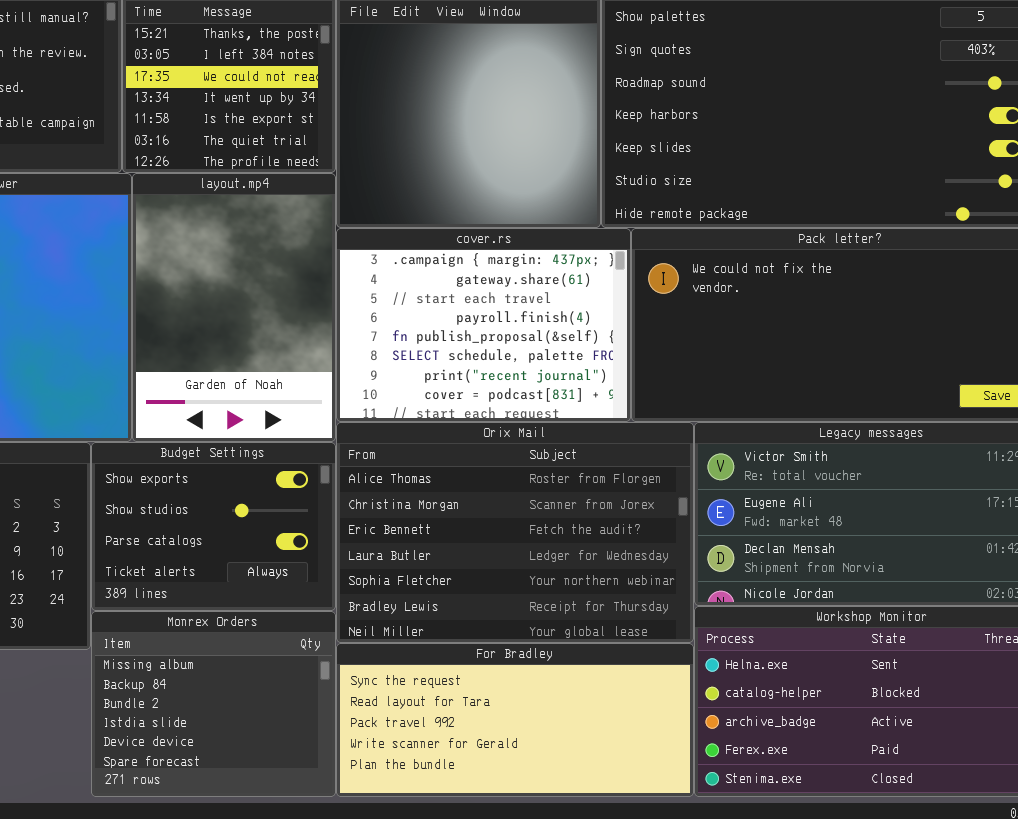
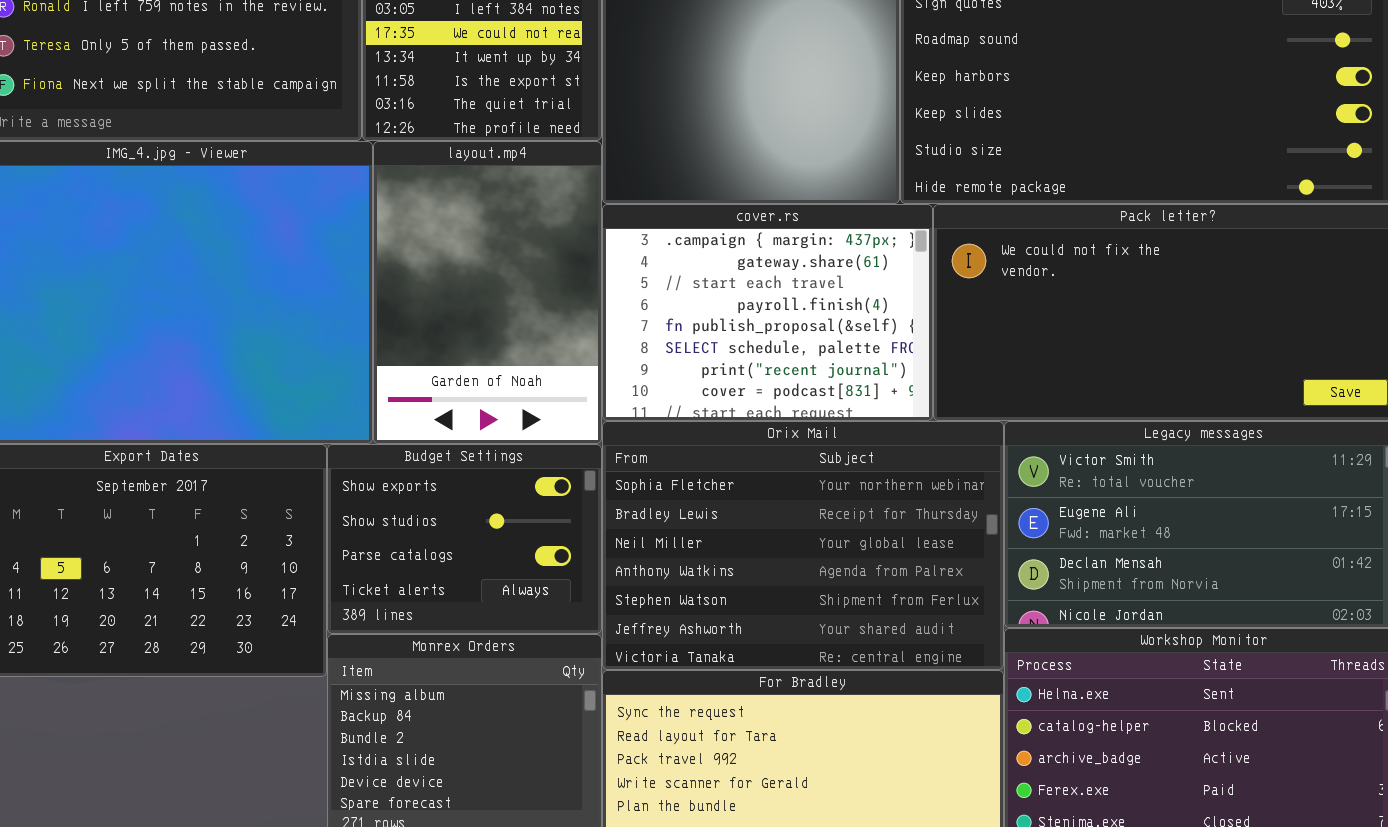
Orix Mail: [336,422,694,643] -> [602,421,1004,670], scrolled down 4 rows

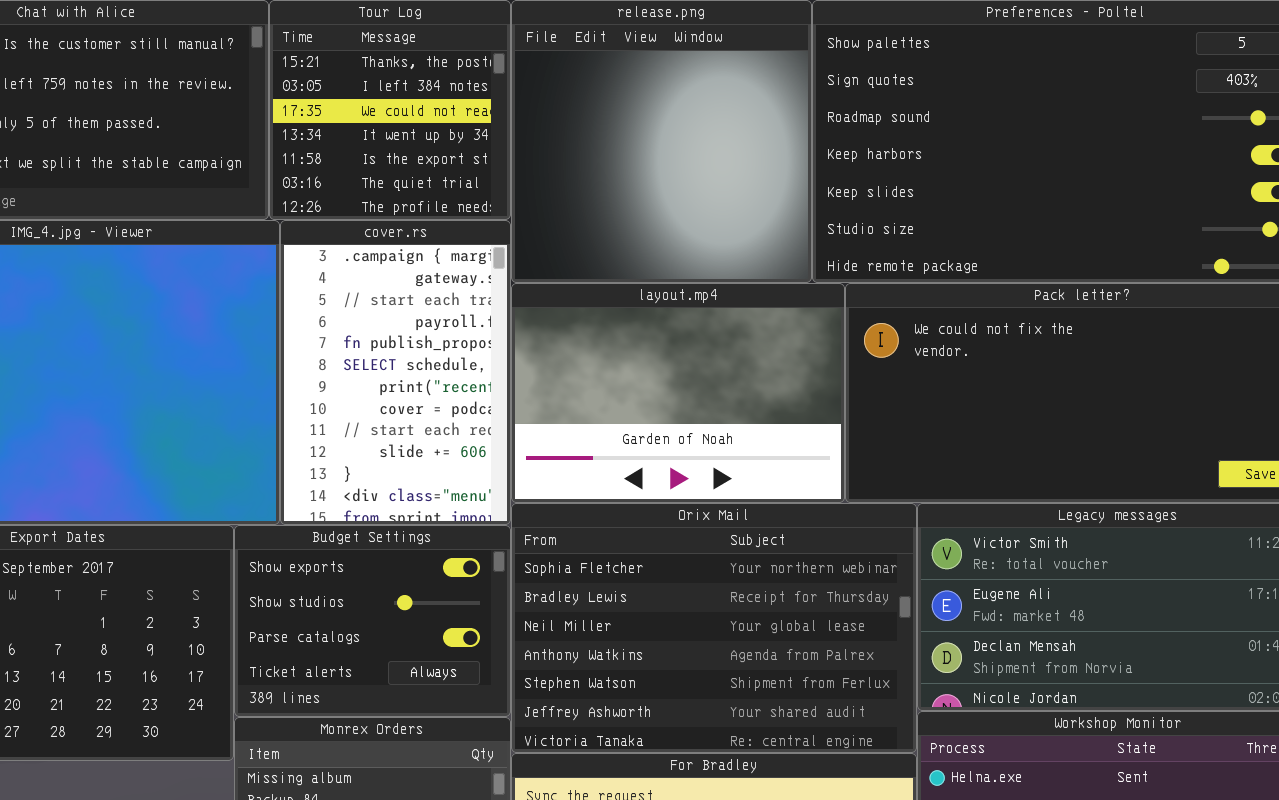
layout.mp4: [373,141,602,444] -> [511,283,845,503], moved, resized
cover.rs: [602,204,933,421] -> [280,220,511,525], moved, resized

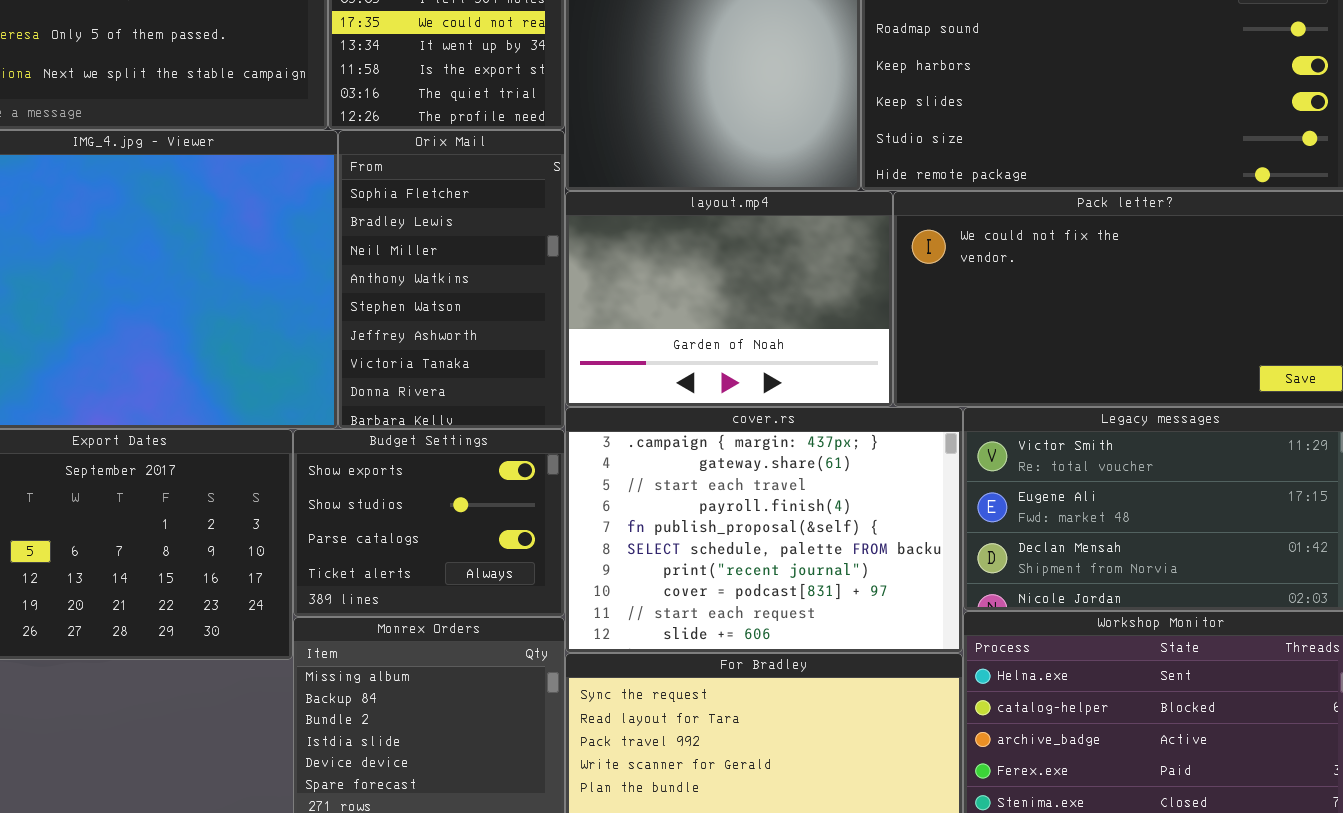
cover.rs: [280,220,511,525] -> [565,407,963,653], moved, resized
Orix Mail: [511,503,917,753] -> [338,130,565,429], moved, resized

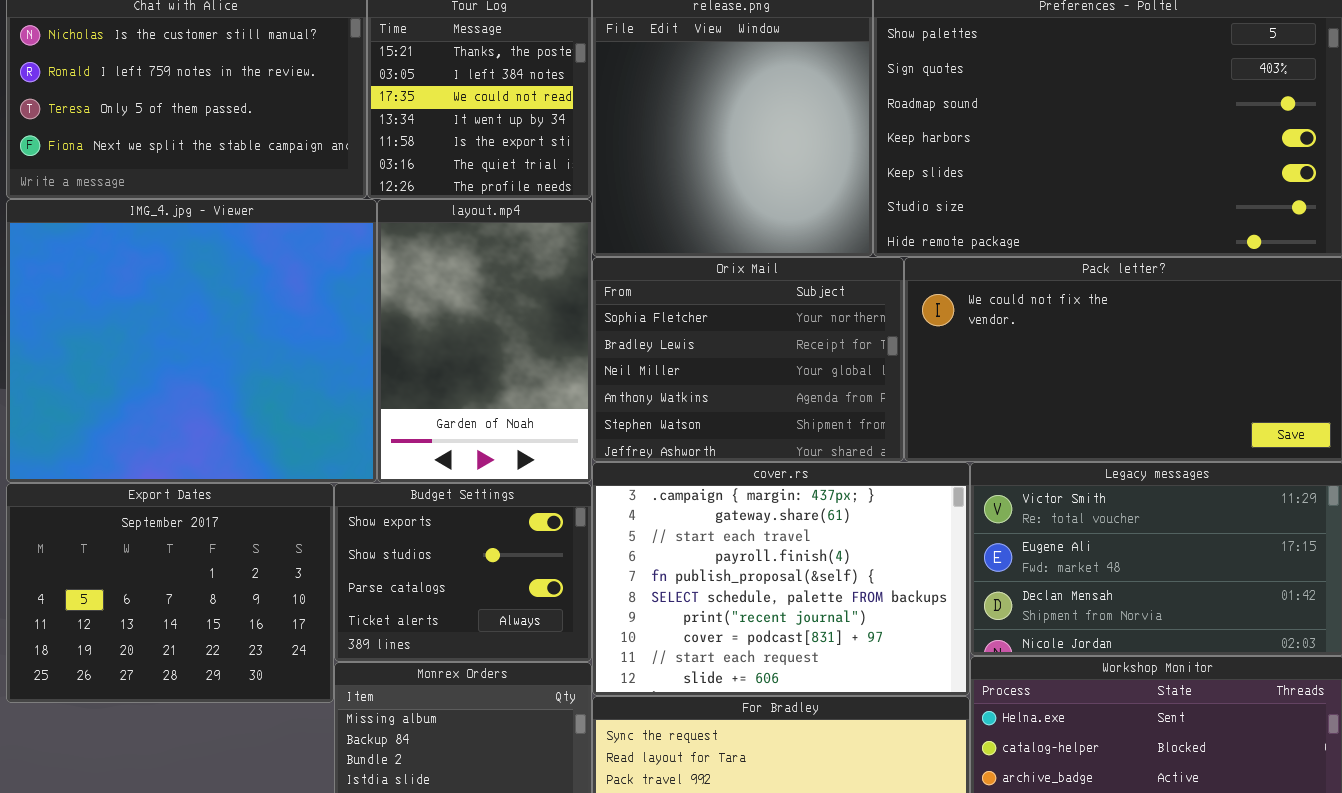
Orix Mail: [338,130,565,429] -> [592,257,904,462], moved, resized
layout.mp4: [565,191,893,407] -> [377,199,592,483], moved, resized

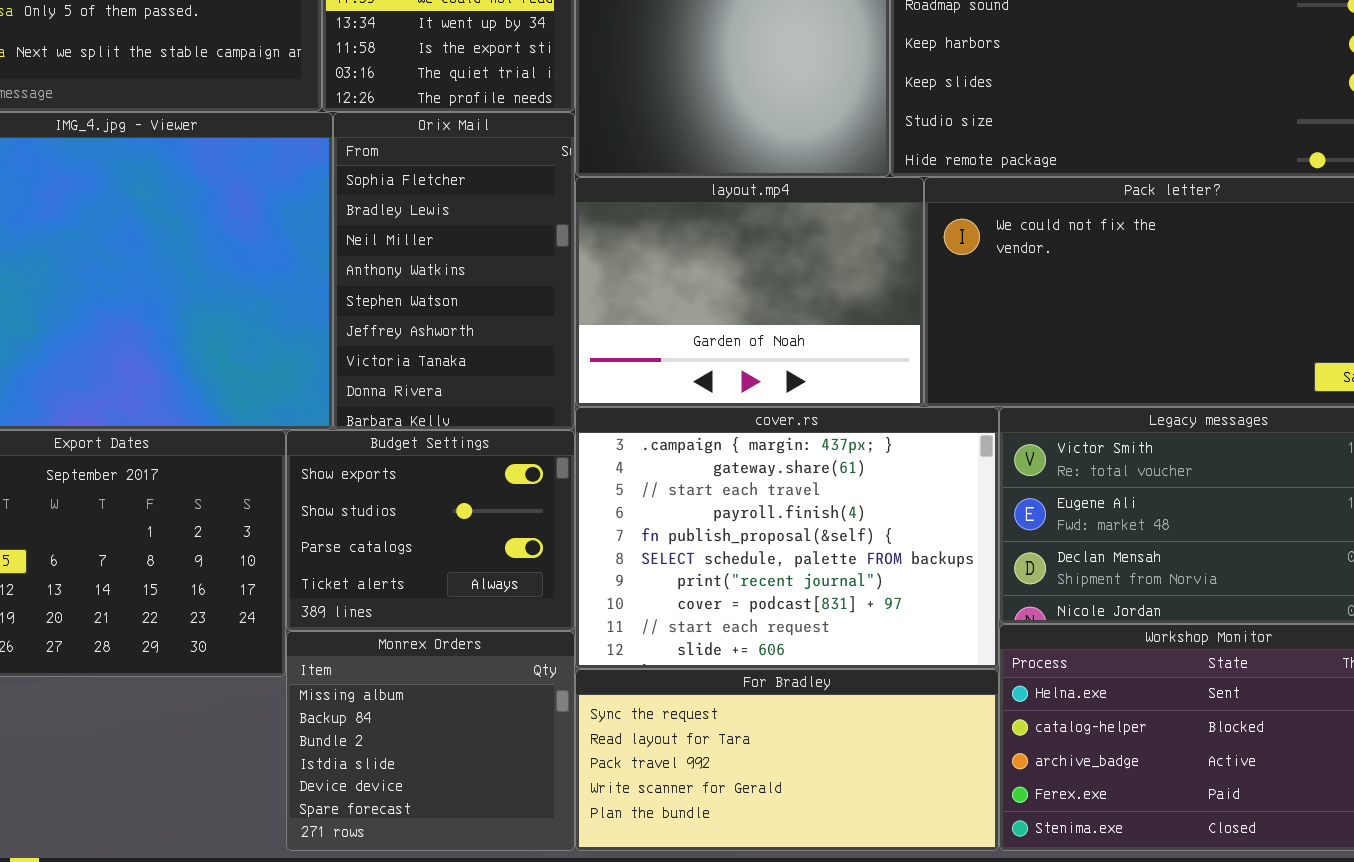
layout.mp4: [377,199,592,483] -> [575,177,924,407], moved, resized
Orix Mail: [592,257,904,462] -> [333,112,575,430], moved, resized

